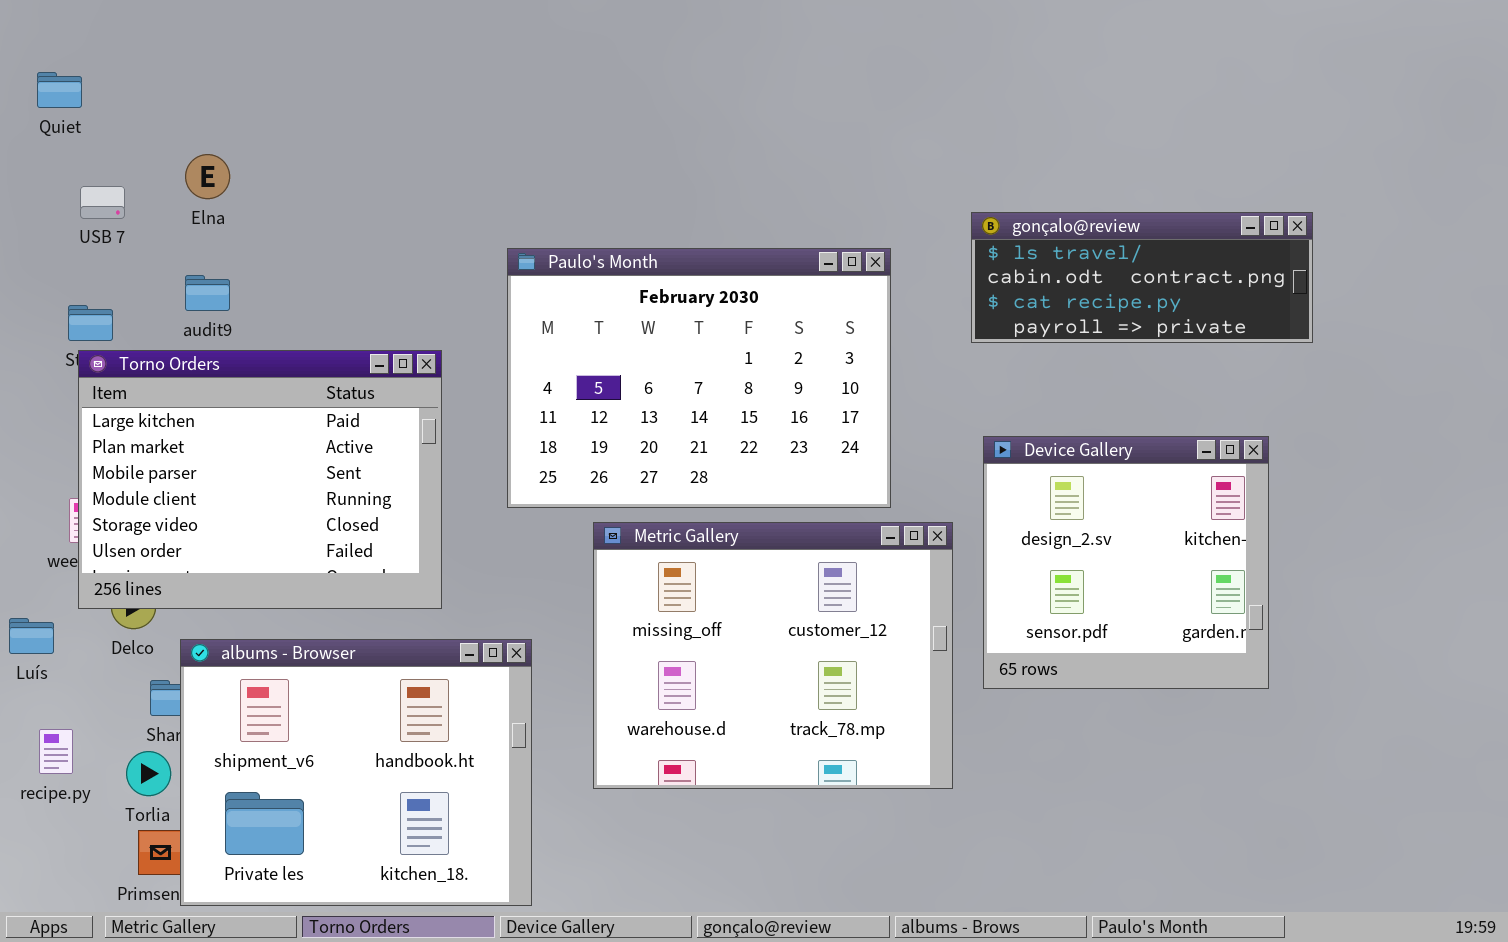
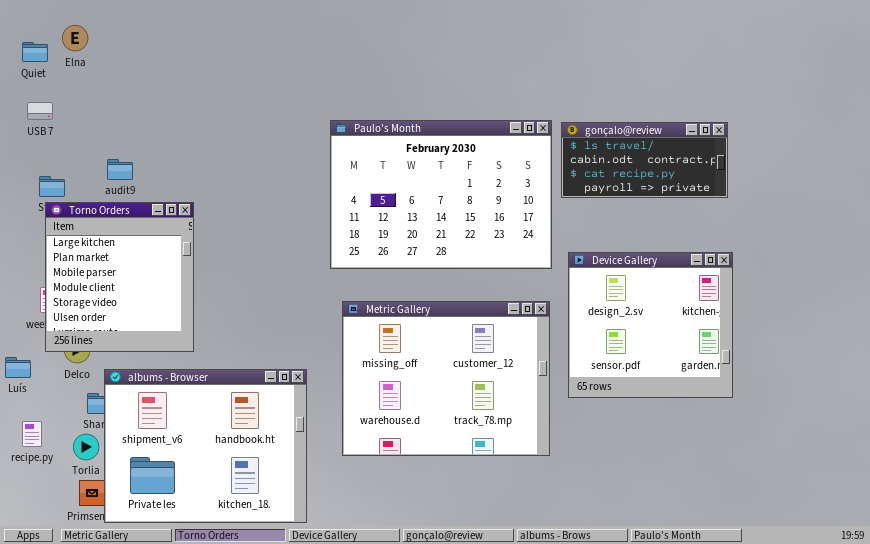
Elna: [185,154,230,199] -> [62,25,88,51], moved
USB 7: [80,186,125,219] -> [27,102,53,120], moved
gonçalo@review: [971,212,1313,343] -> [561,122,728,198], resized
Paulo's Month: [507,248,891,508] -> [330,120,552,269], moved
Torno Orders: [78,350,442,609] -> [45,202,194,352], resized

